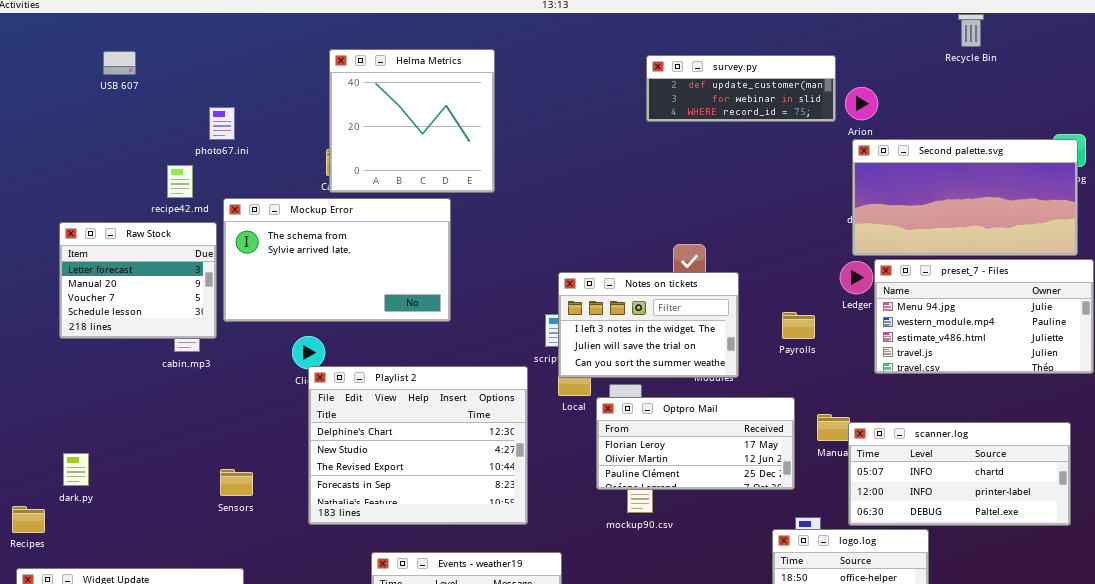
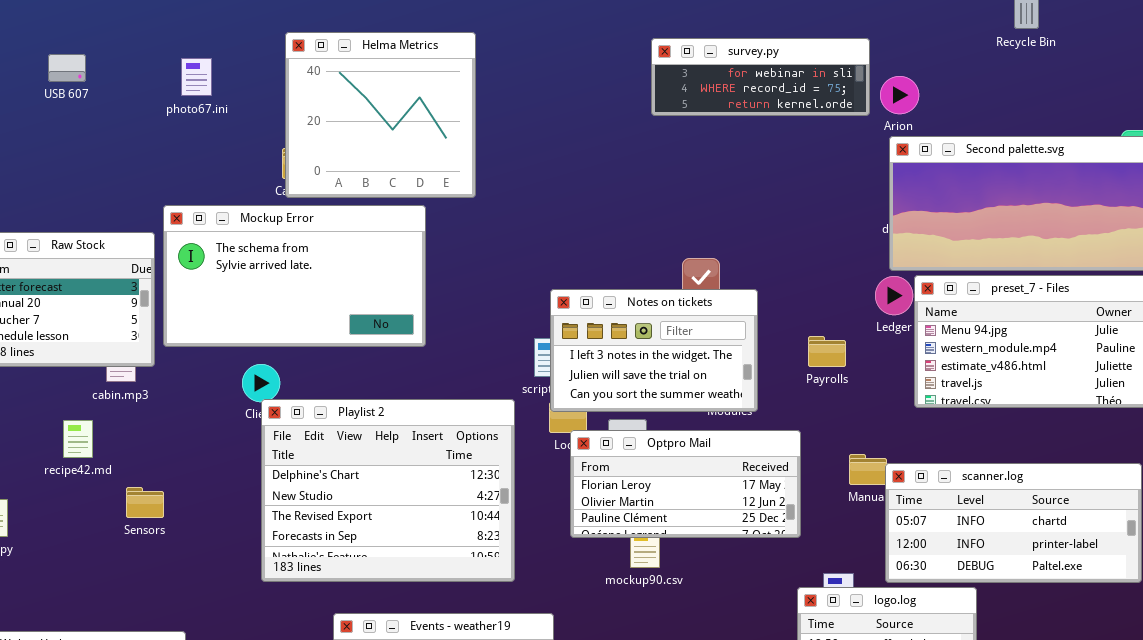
USB 607: [103,51,136,75] -> [48,54,86,82], moved
survey.py: [646,55,836,122] -> [651,38,870,116], scrolled down 1 row
photo67.ini: [209,107,235,140] -> [181,58,212,96], moved
recipe42.md: [167,165,193,198] -> [63,420,93,458], moved
Optpro Mail: [596,397,795,490] -> [570,430,801,538], moved
Sensors: [220,469,253,496] -> [126,487,164,518], moved

